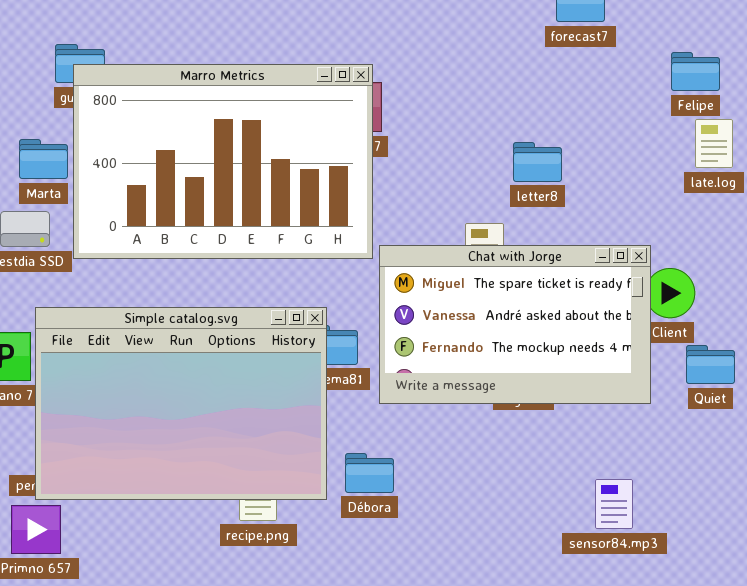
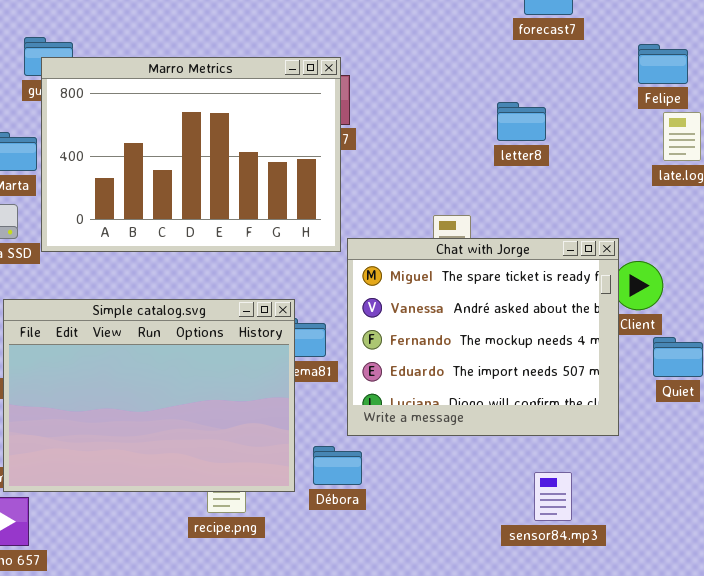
letter8: [513,142,562,182] -> [497,102,546,141], moved
Chat with Jorge: [379,245,651,404] -> [347,238,619,436], resized
sensor84.mp3: [595,479,633,529] -> [534,472,572,521], moved

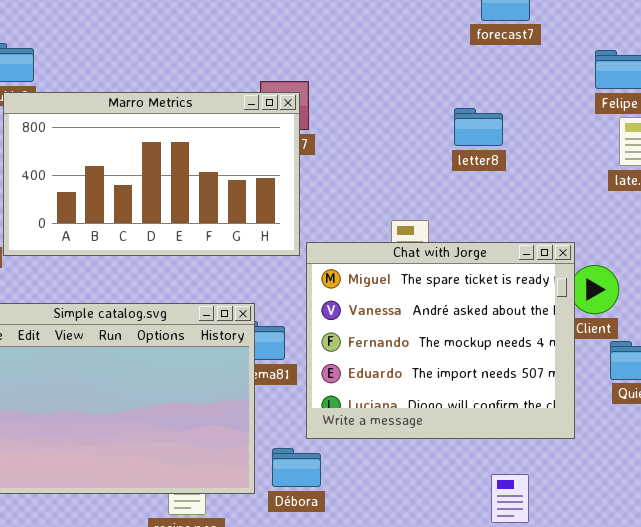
Marro Metrics: [41,57,341,252] -> [3,92,300,256], resized

